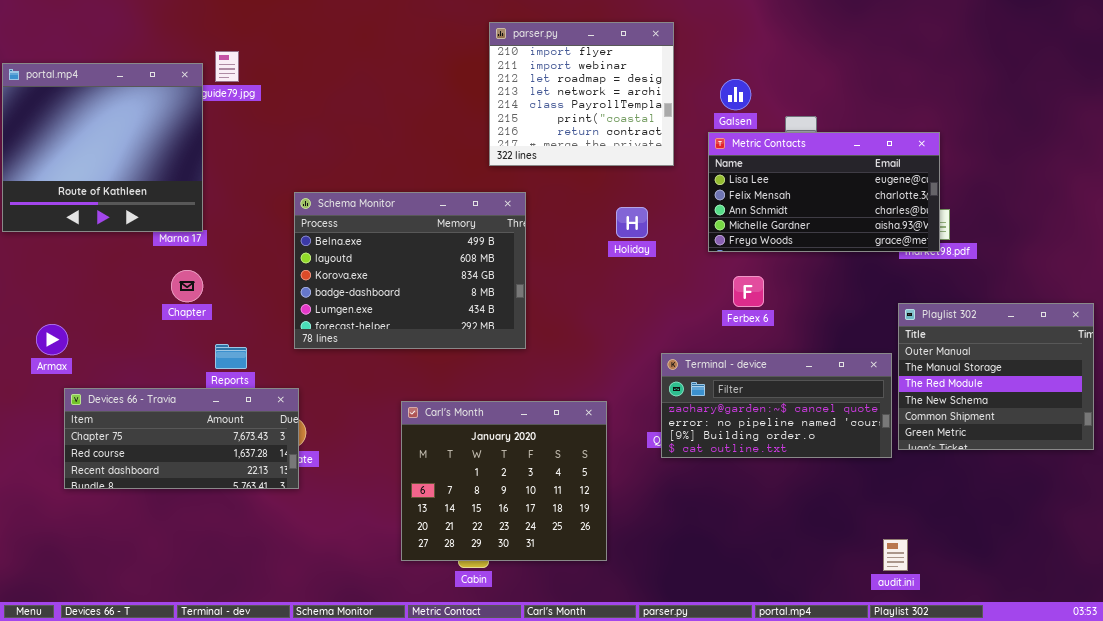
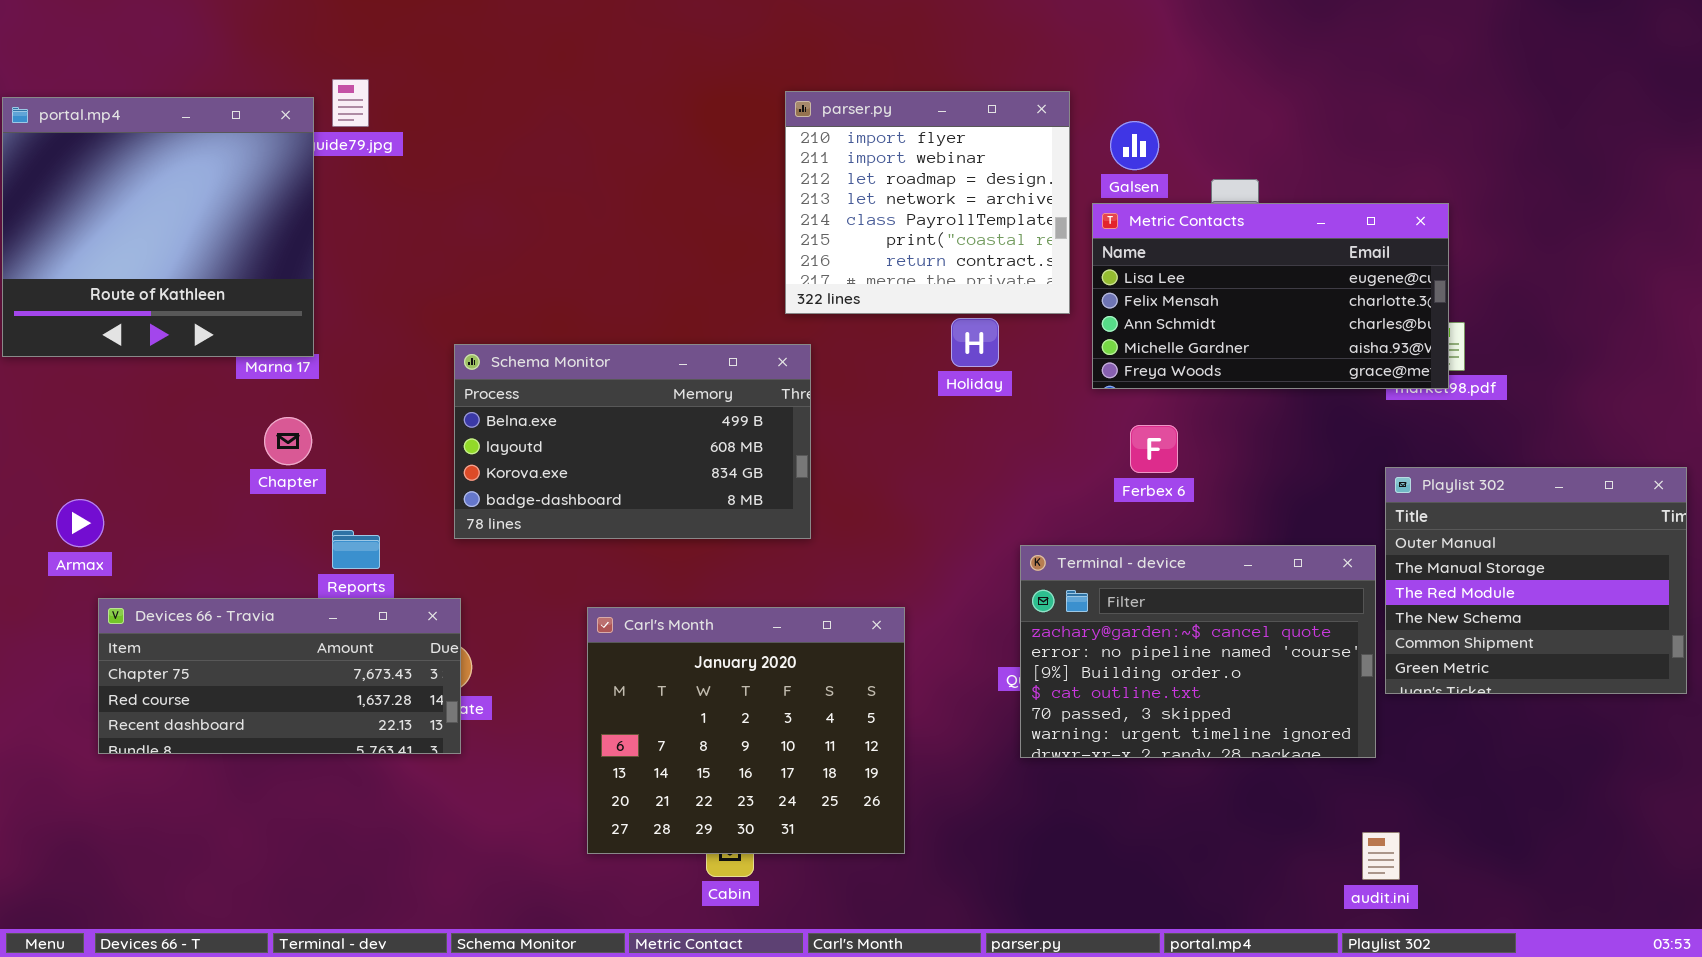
parser.py: [489,22,674,166] -> [785,91,1070,314], moved
Schema Monitor: [294,192,526,349] -> [454,344,811,539], resized
Terminal - device: [661,353,892,458] -> [1020,545,1376,758], resized
Carl's Month: [401,401,607,561] -> [587,607,905,854], moved

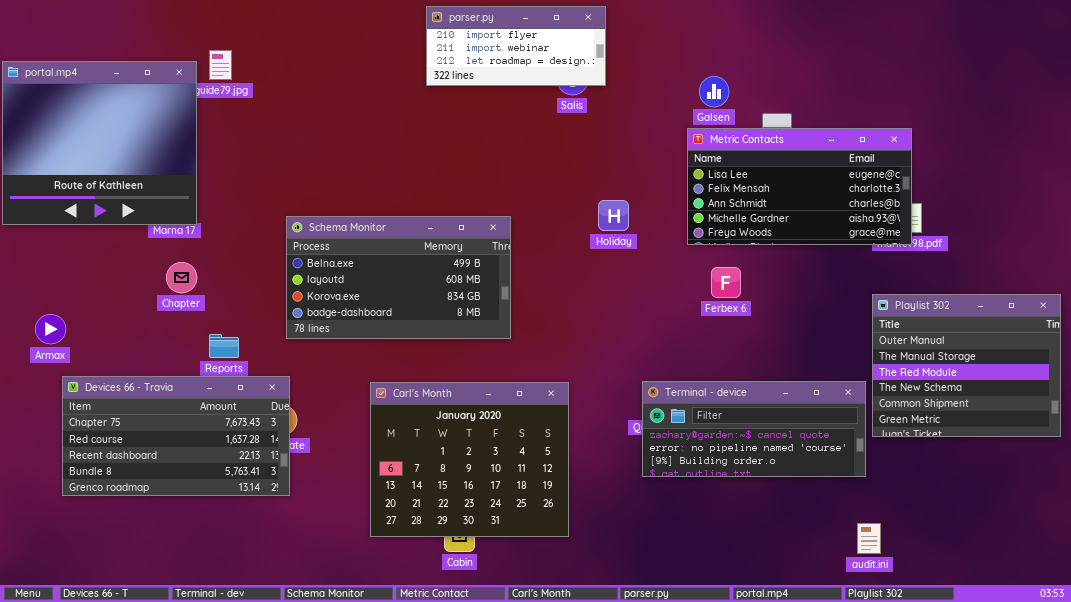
parser.py: [785,91,1070,314] -> [426,6,606,86], moved, resized
Terminal - device: [1020,545,1376,758] -> [642,381,866,477], resized
Devices 66 - Travia: [98,598,461,754] -> [62,376,290,496], resized

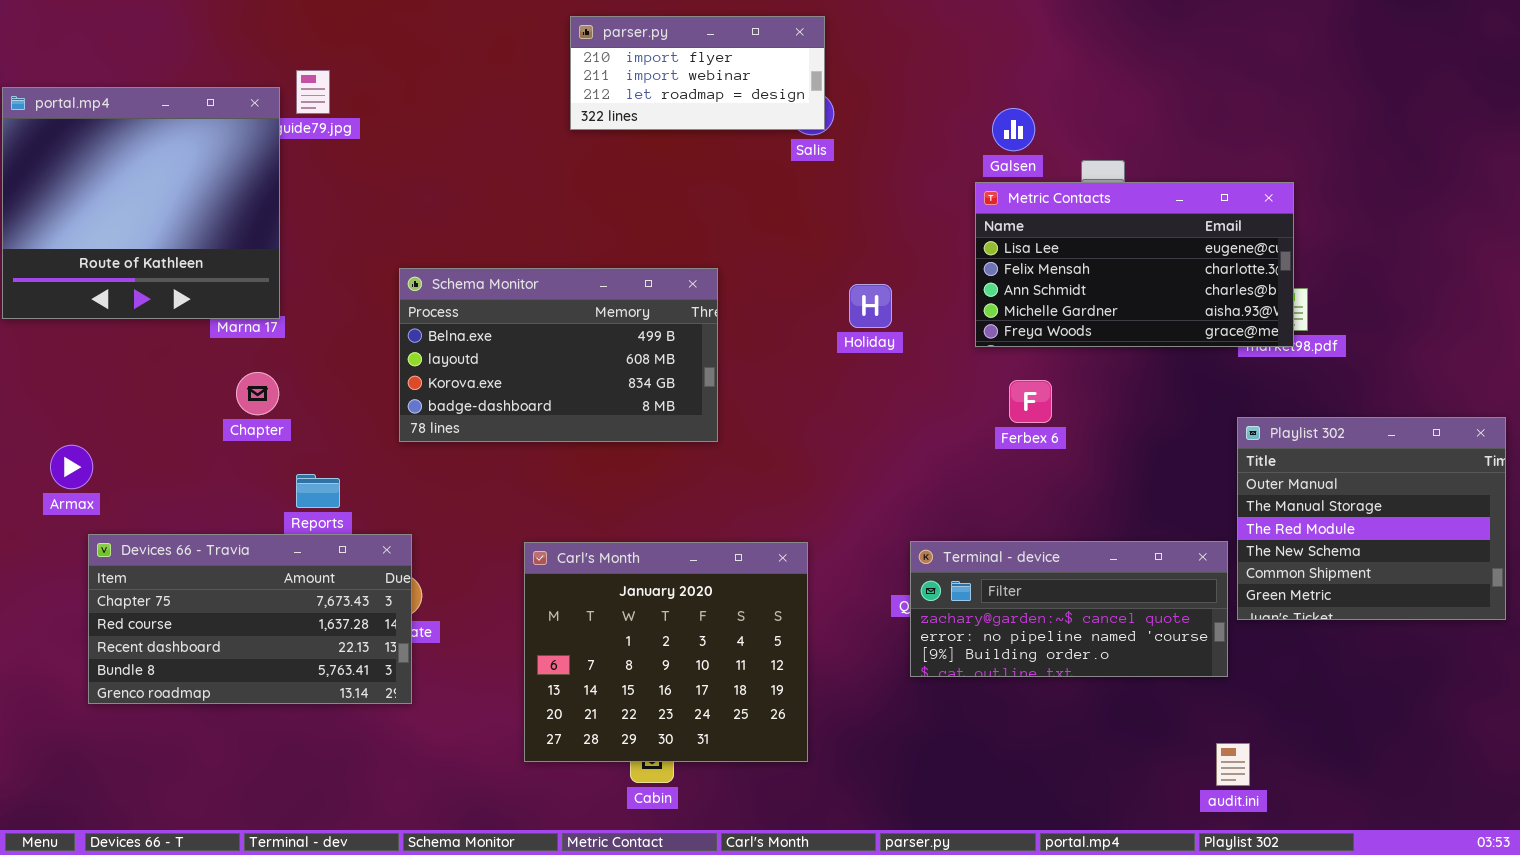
parser.py: [426,6,606,86] -> [570,16,825,130], moved
Schema Monitor: [286,216,511,339] -> [399,268,718,442], moved

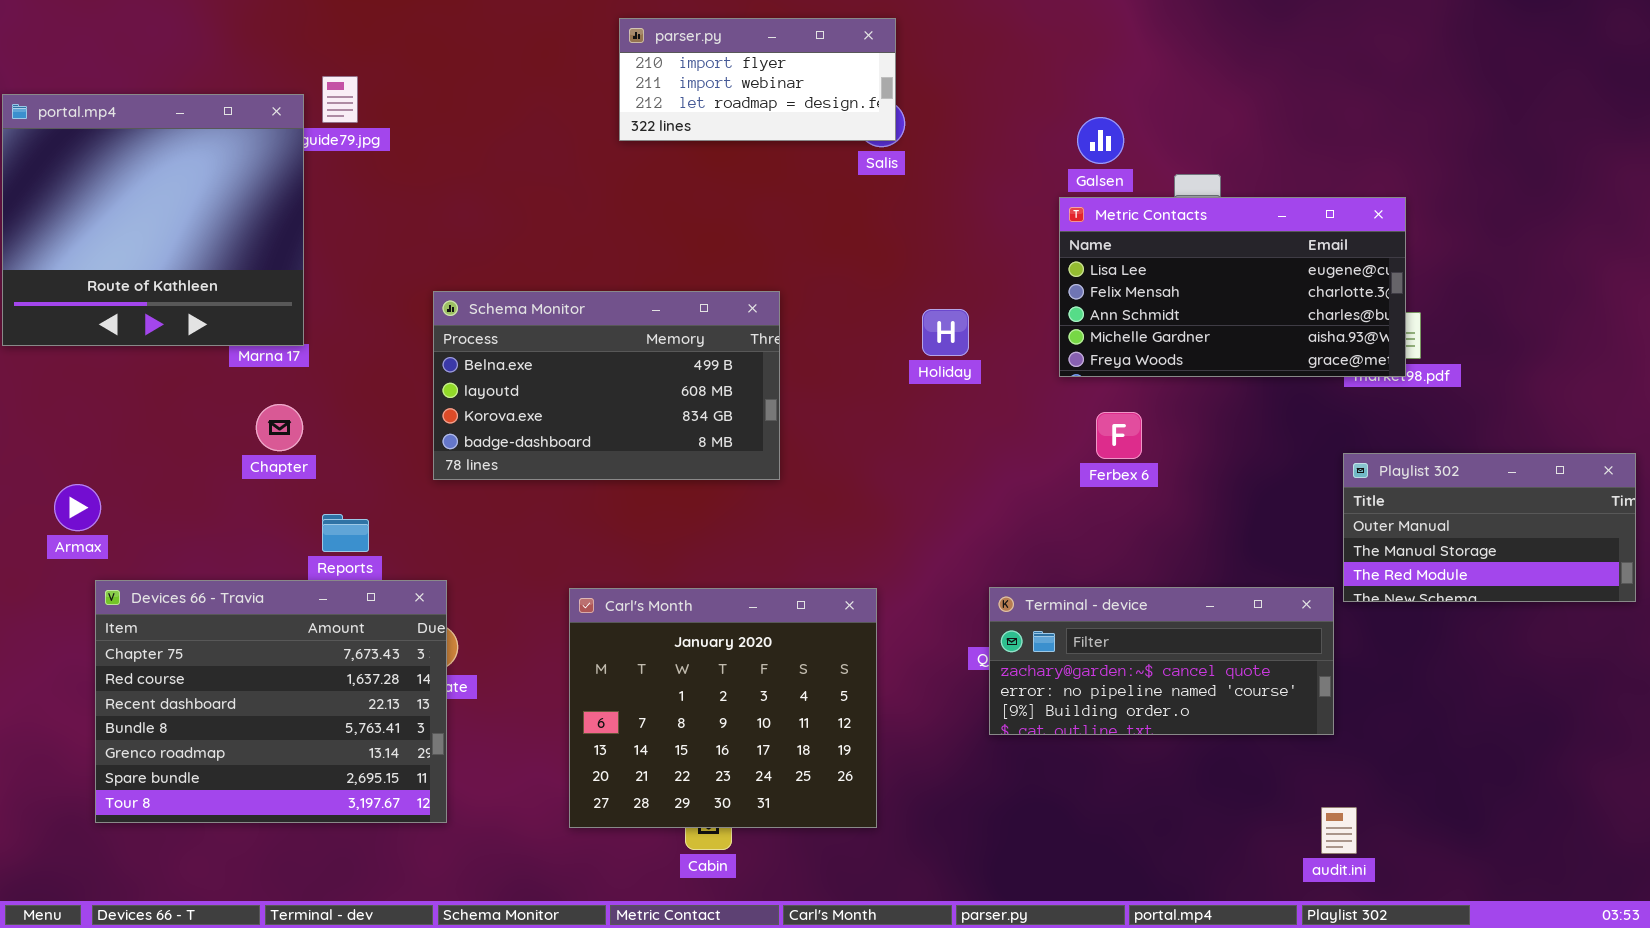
Playlist 302: [1237,417,1506,620] -> [1343,453,1636,602], resized
Devices 66 - Travia: [88,534,412,704] -> [95,580,447,823], resized

